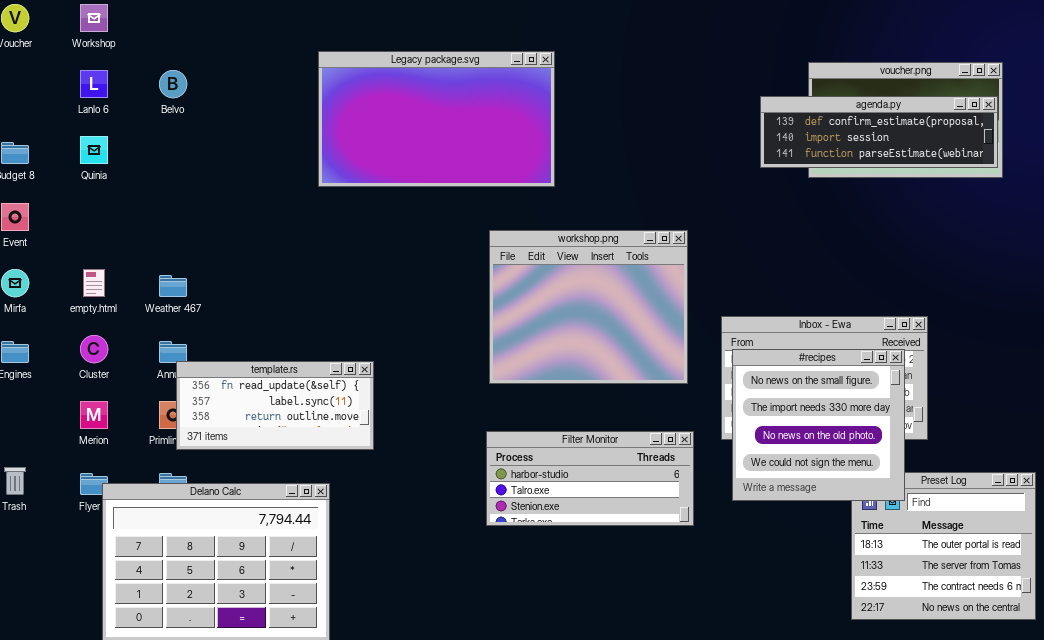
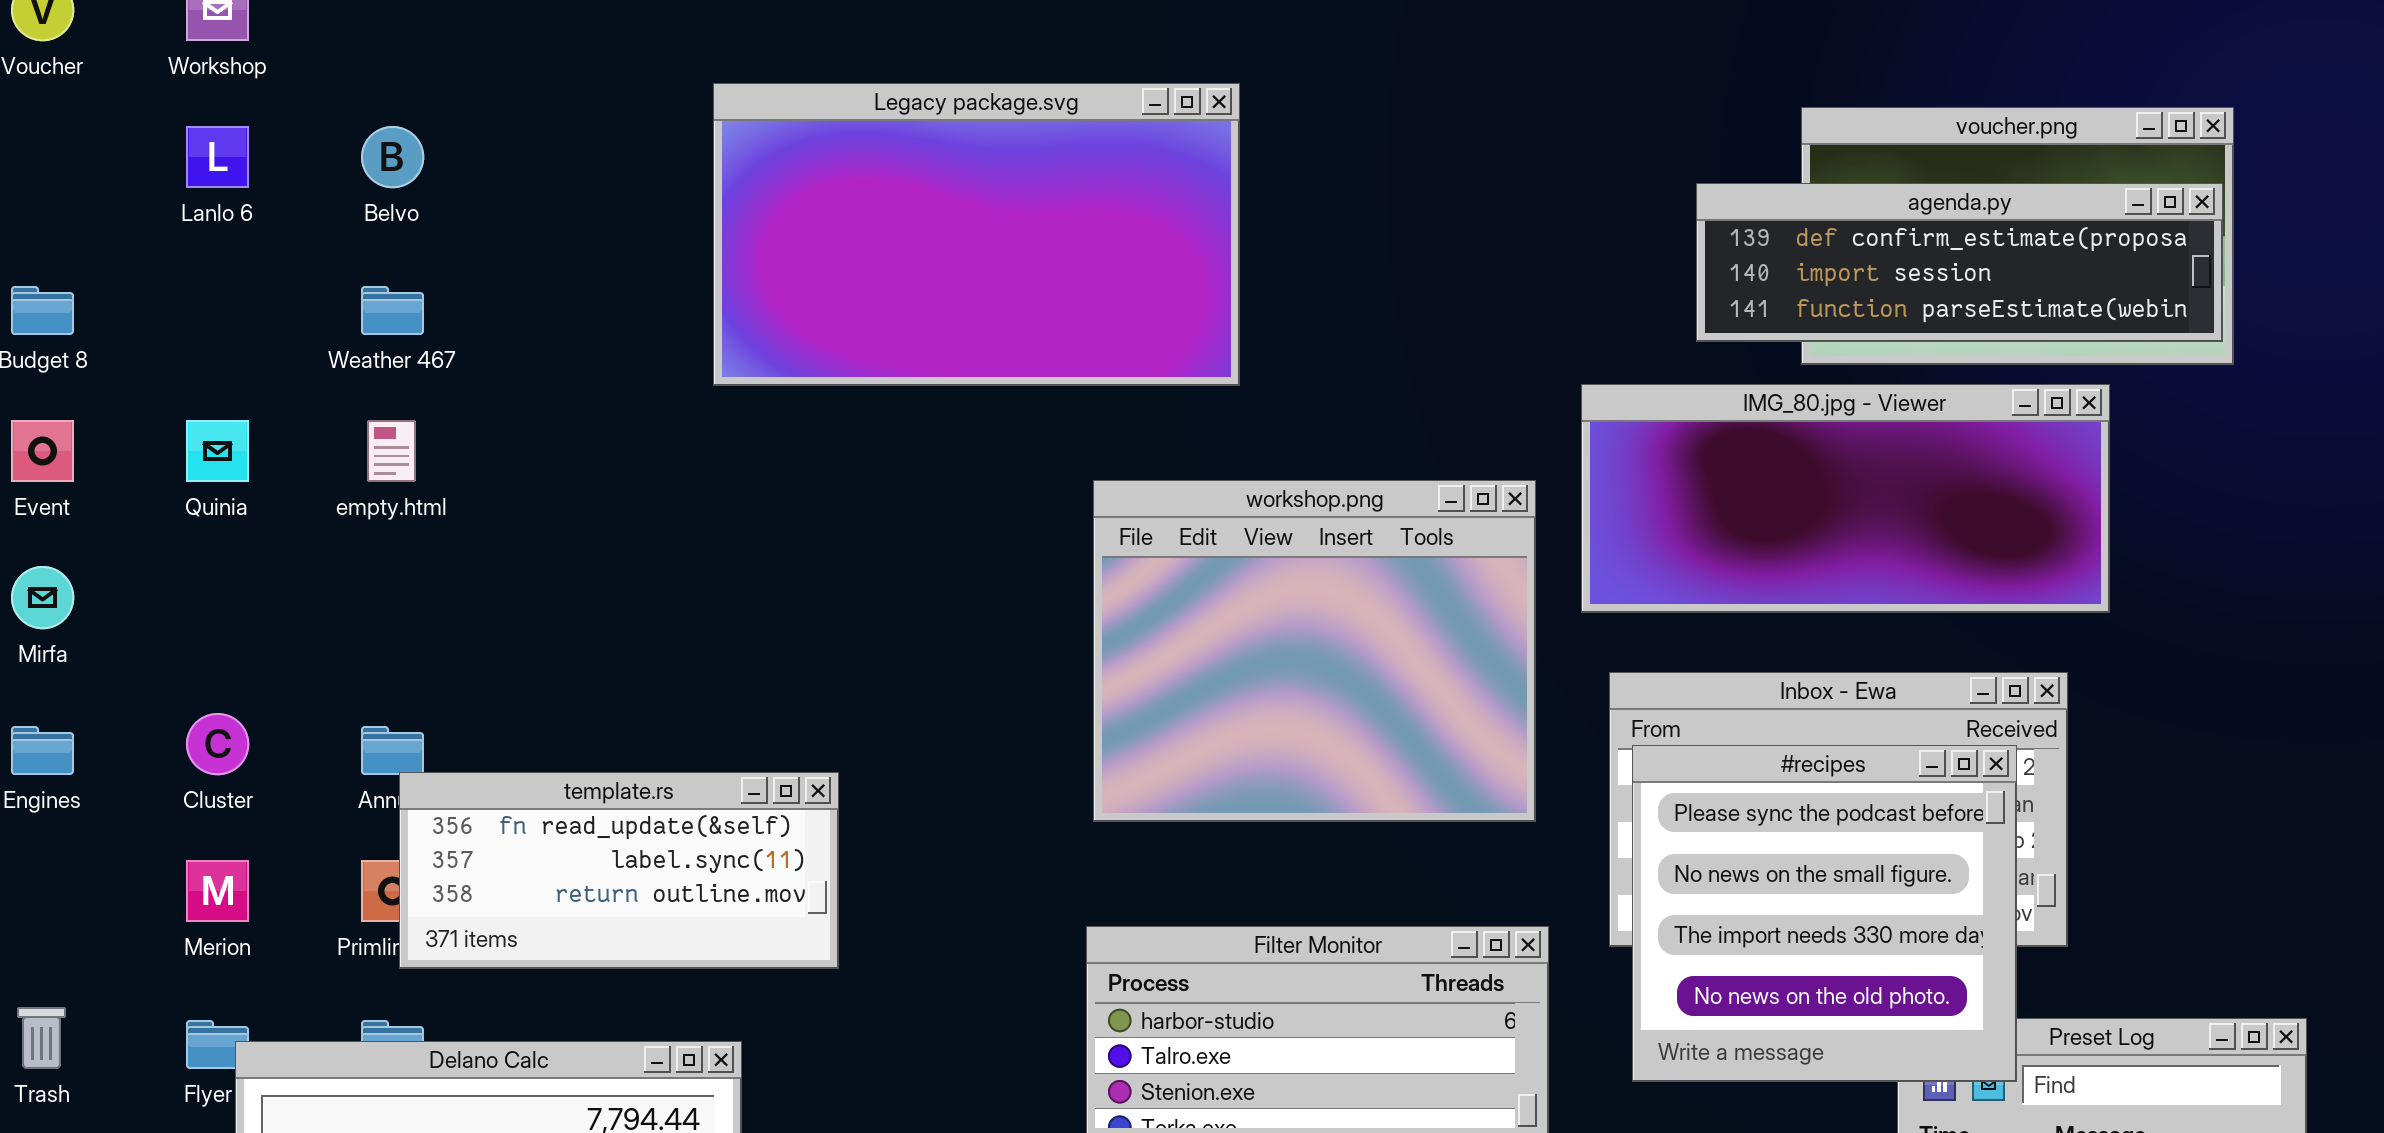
Quinia: [80,136,108,164] -> [186,420,249,482], moved
IMG_80.jpg - Viewer: none -> [1581,384,2110,613], opened
empty.html: [83,269,105,297] -> [367,420,416,482], moved
Weather 467: [159,275,187,297] -> [361,286,424,335], moved
#recipes: [732,349,905,501] -> [1632,745,2017,1082], scrolled up 1 row

